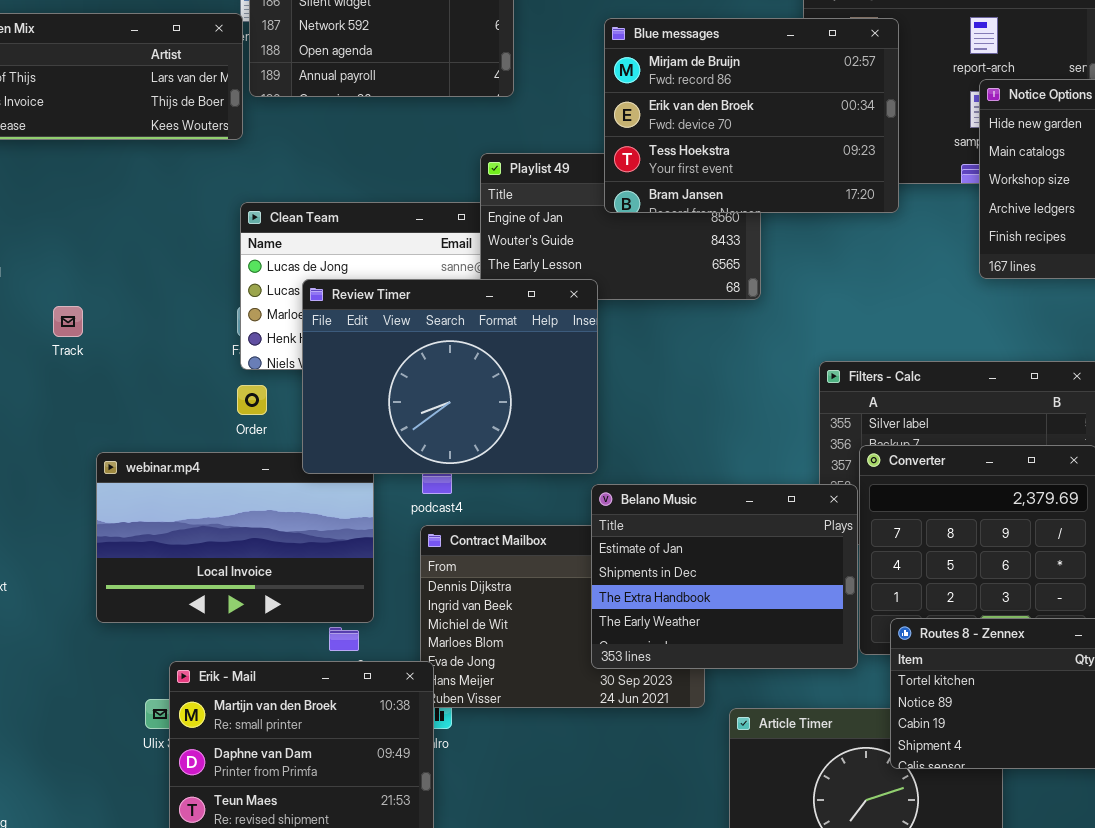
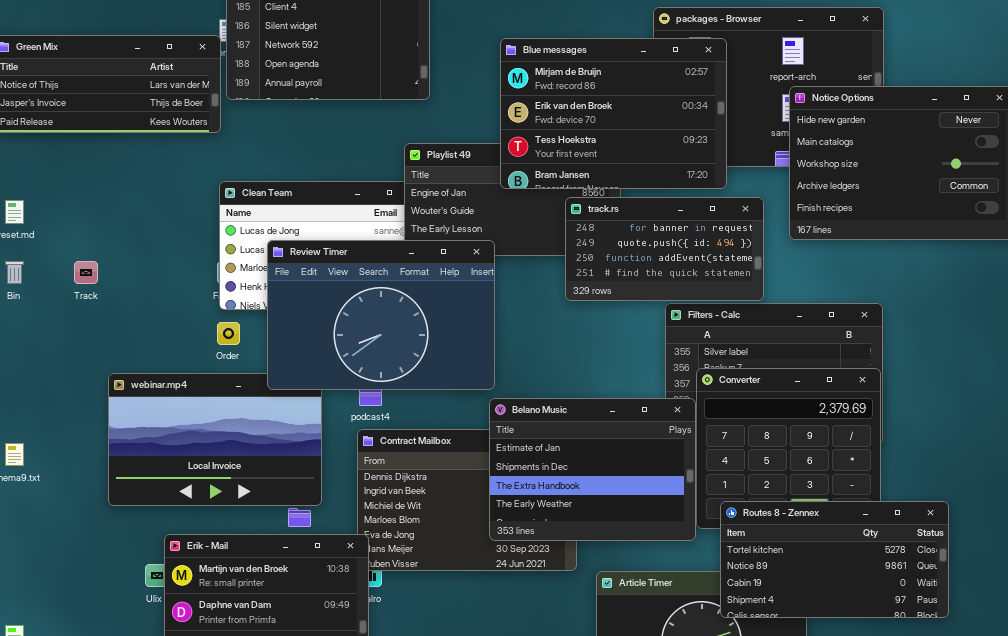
track.rs: none -> [565,197,764,301], opened

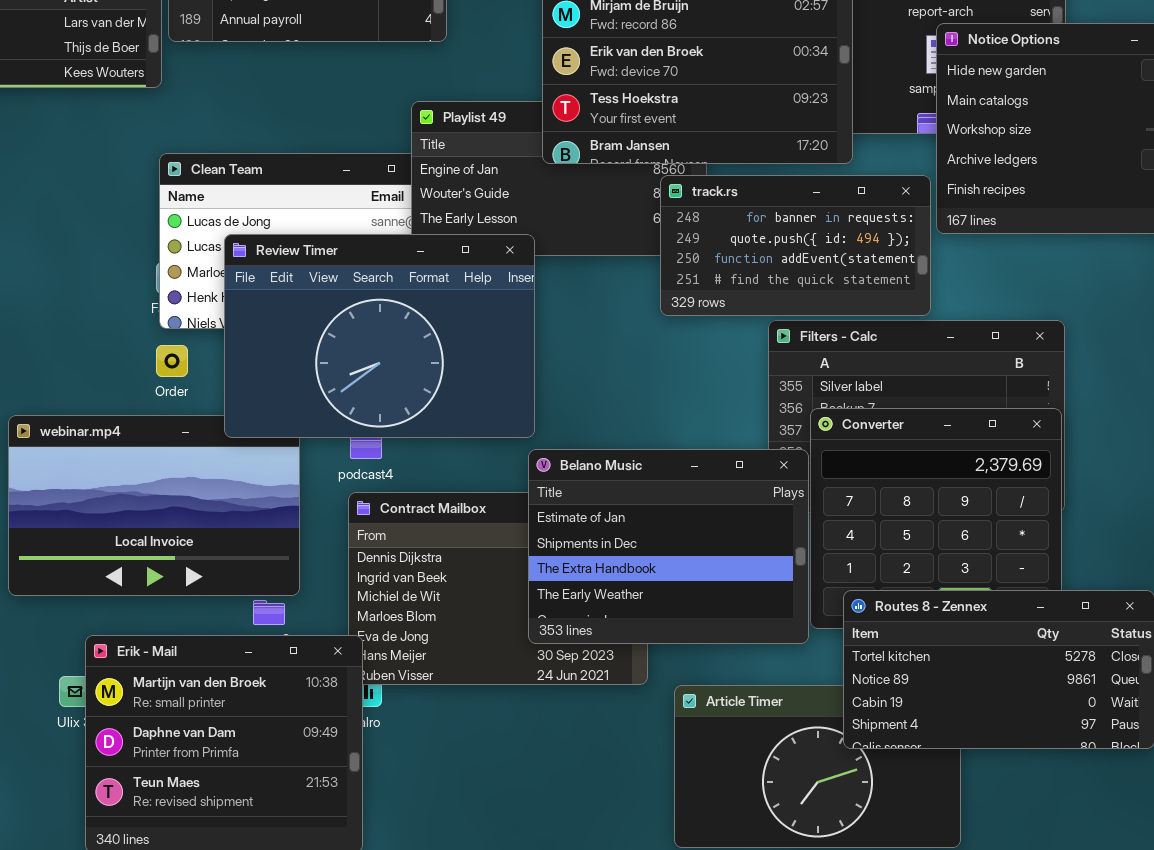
track.rs: [565,197,764,301] -> [660,175,931,316], moved

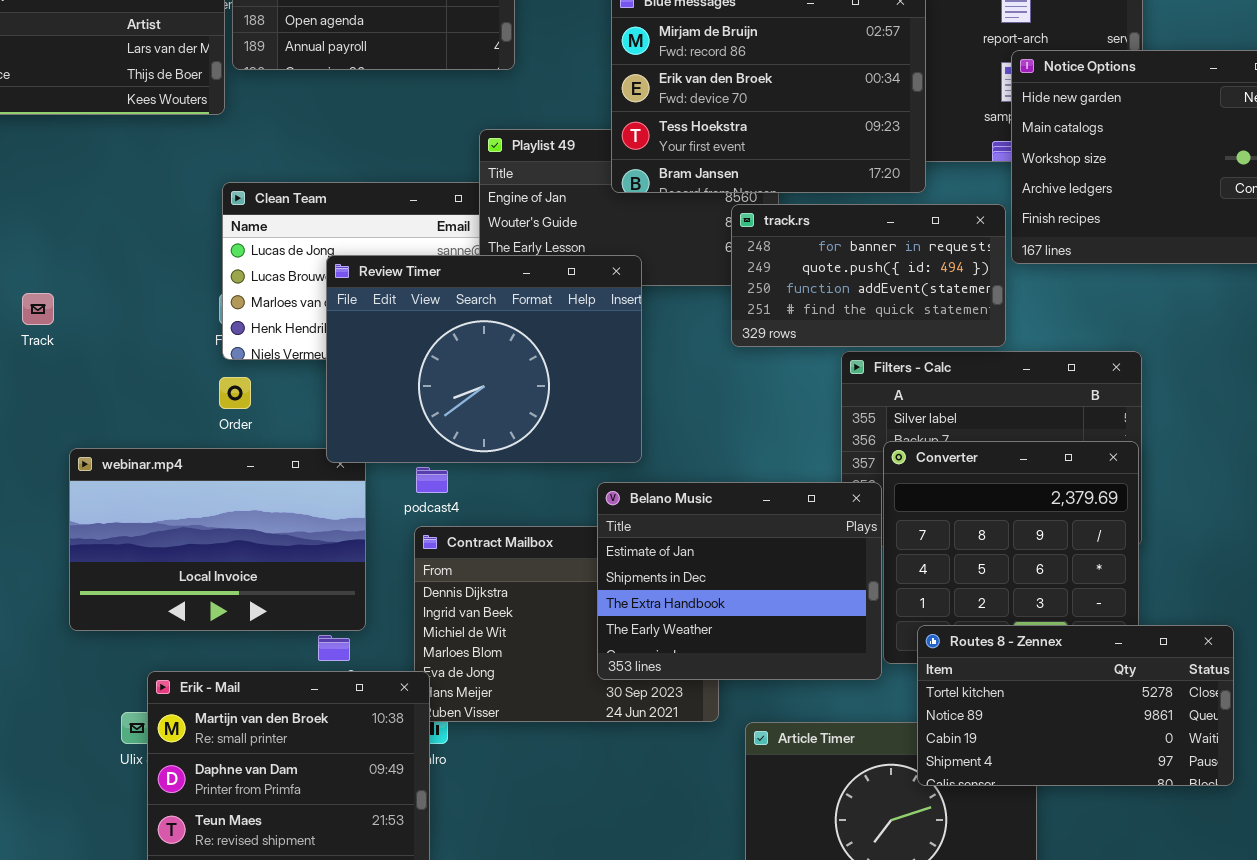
Review Timer: [224,234,535,438] -> [326,255,642,463], moved

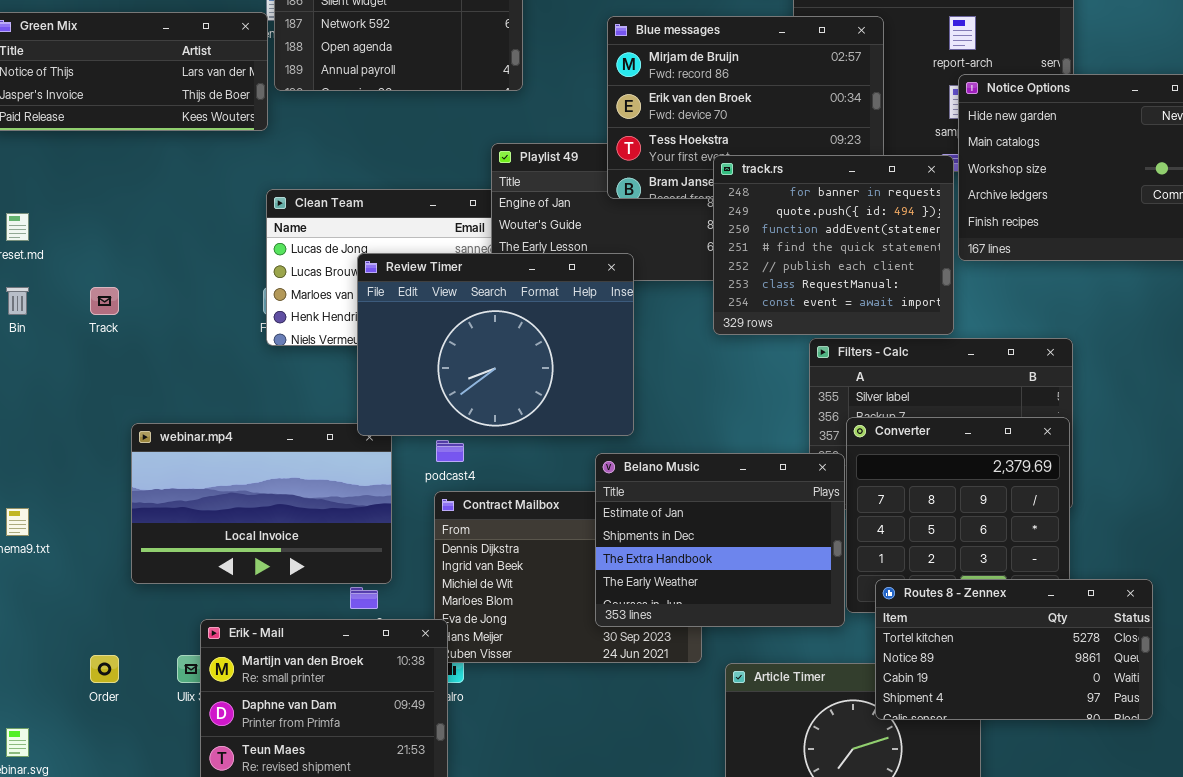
track.rs: [731,204,1006,347] -> [713,155,954,335], resized
Order: [219,377,251,409] -> [90,655,119,683], moved

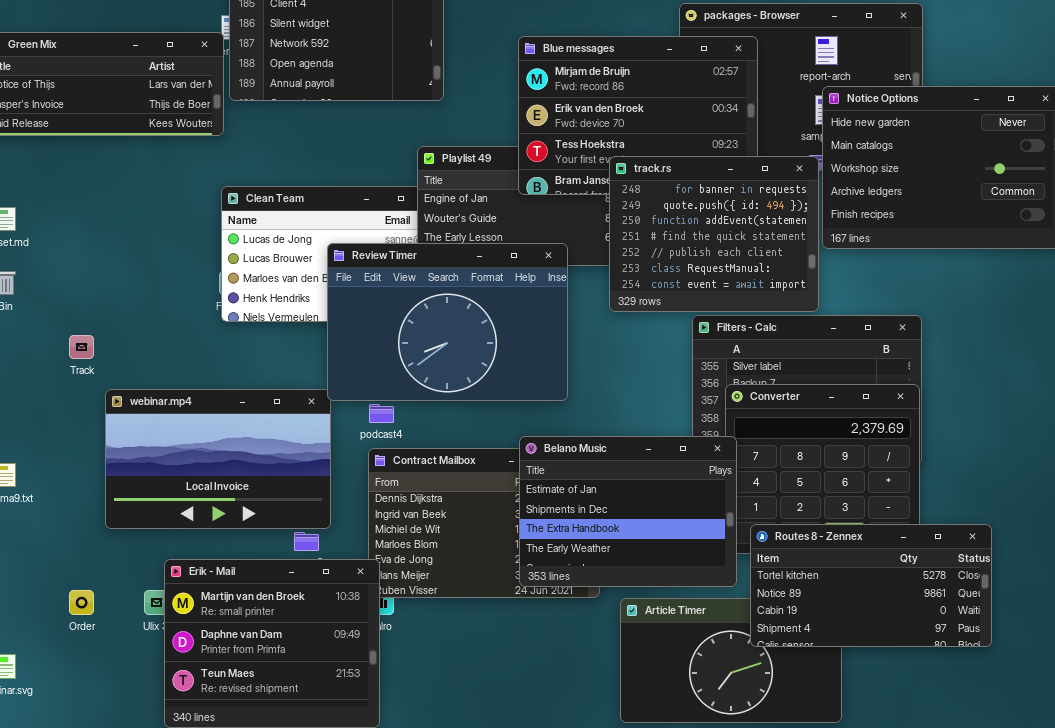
Review Timer: [357,253,634,436] -> [327,243,568,401], moved
Track: [90,287,119,315] -> [69,335,94,359], moved
Belano Music: [595,453,845,627] -> [519,436,737,587], moved

